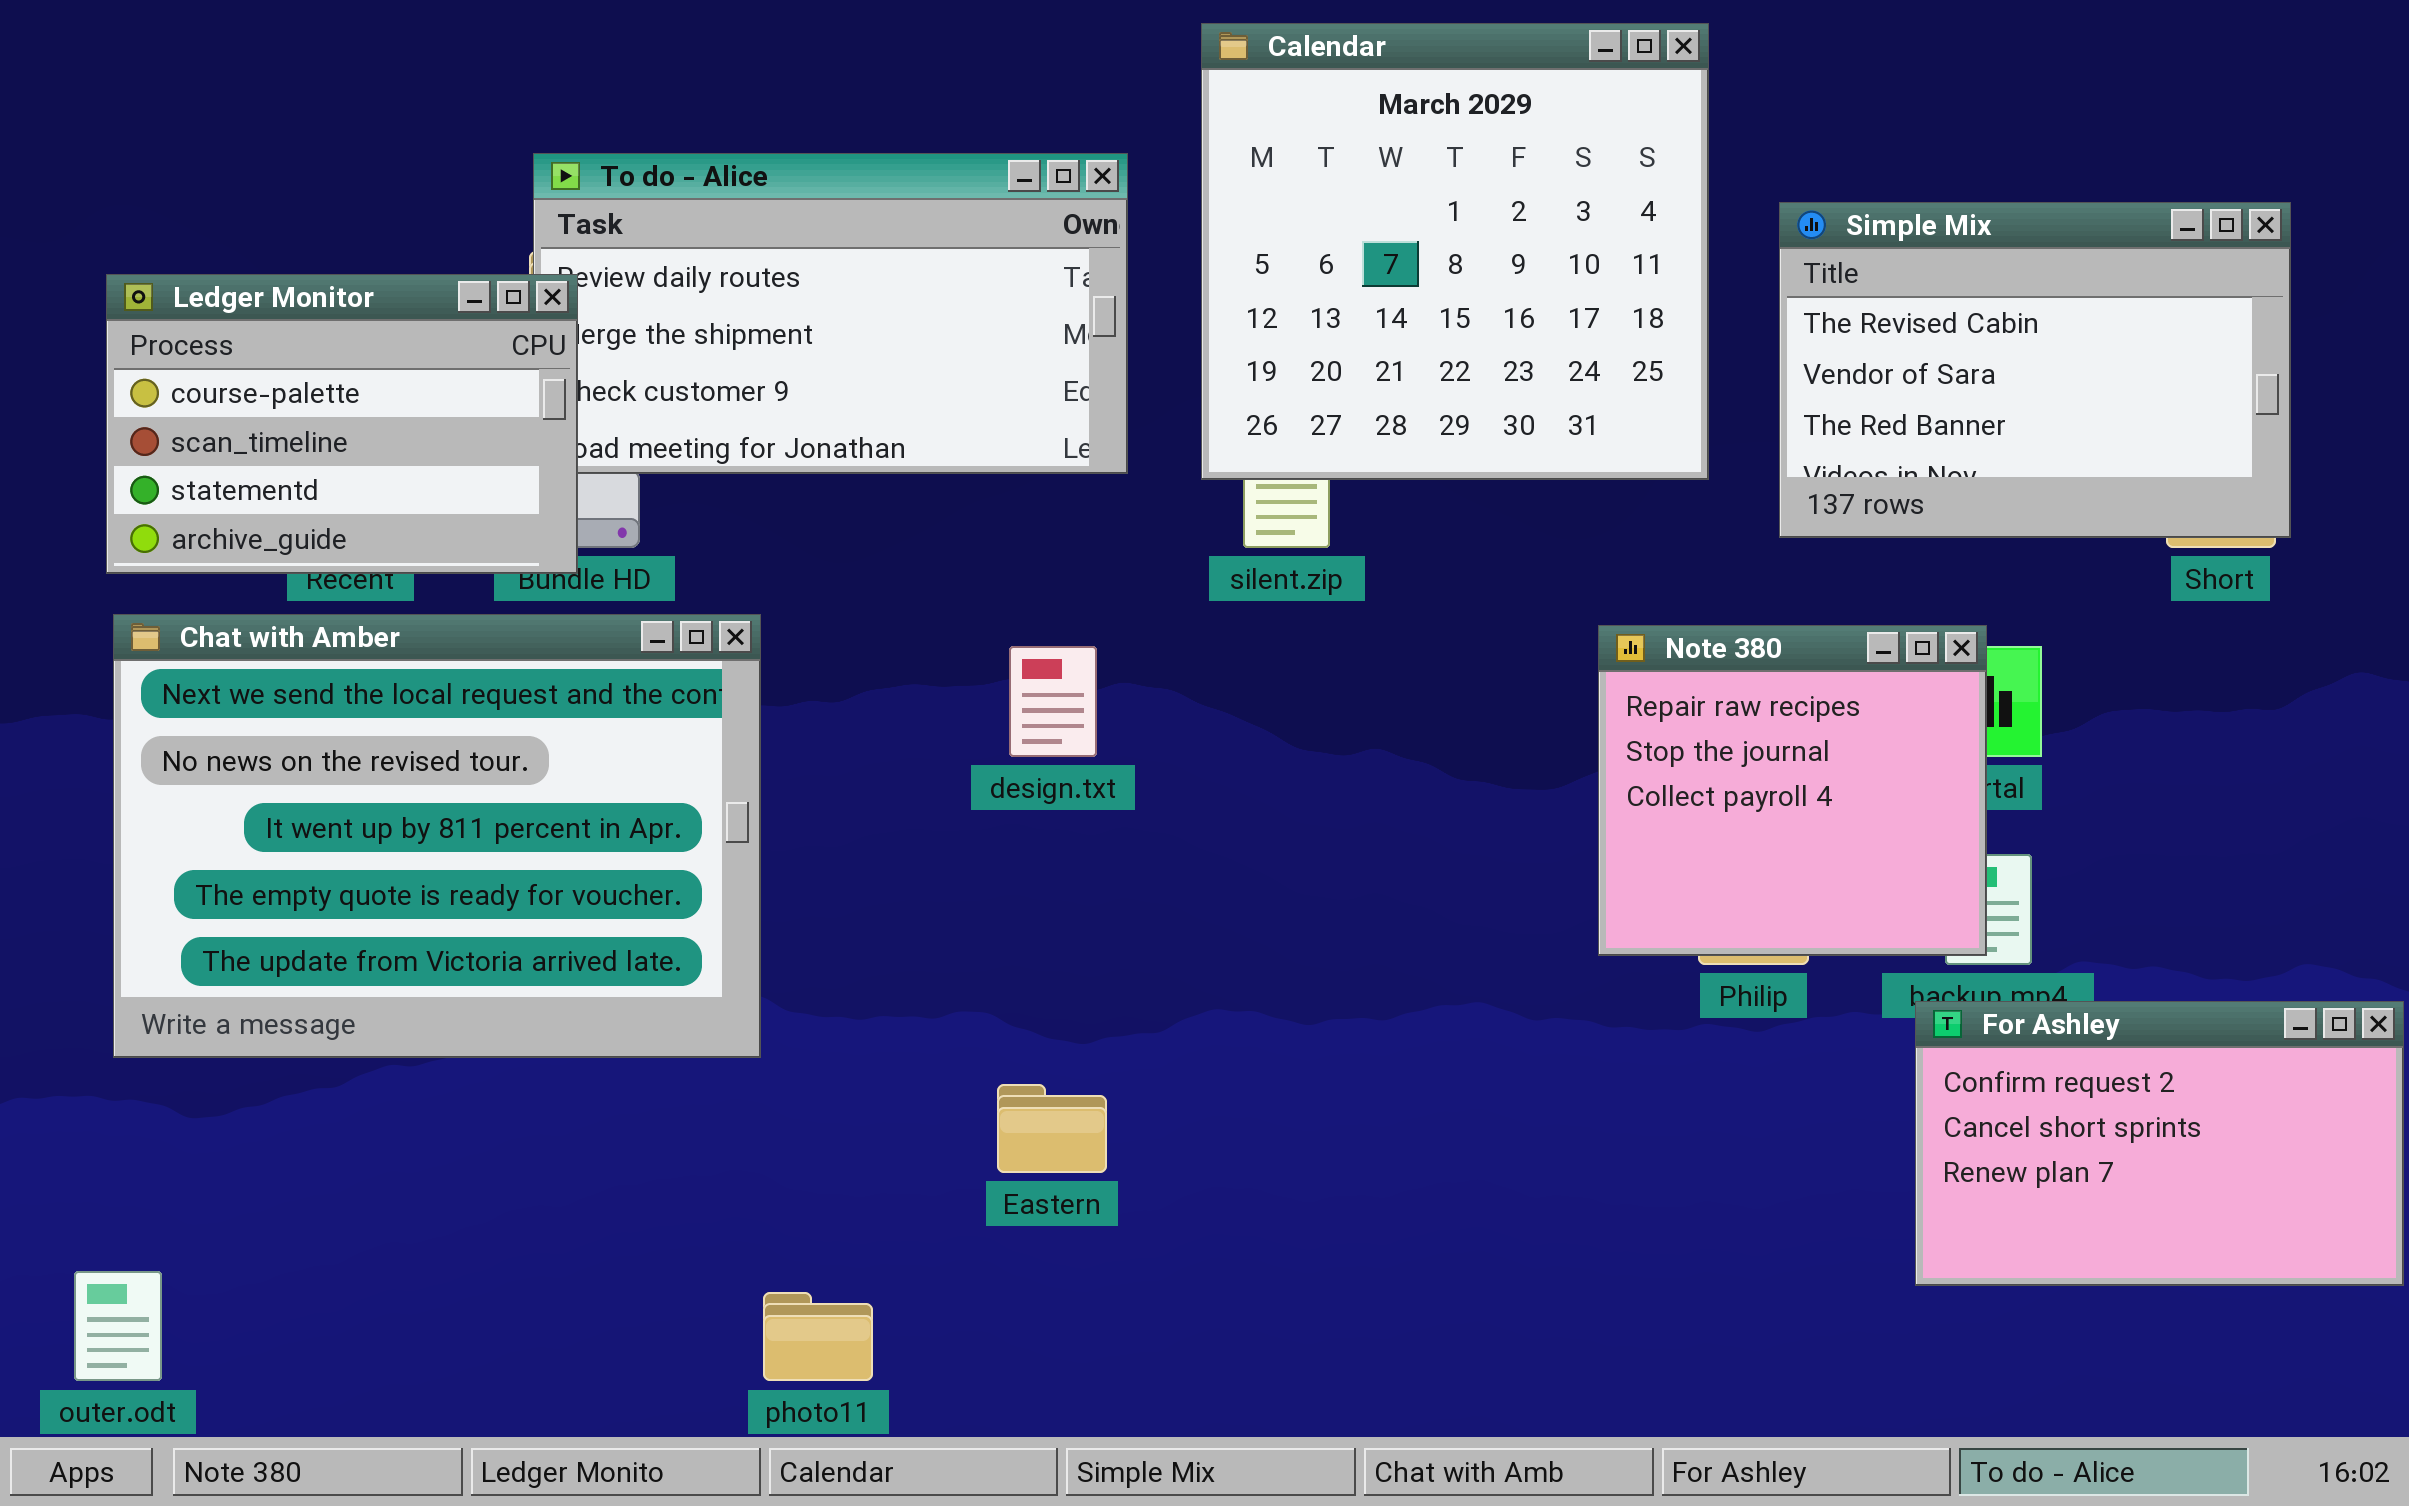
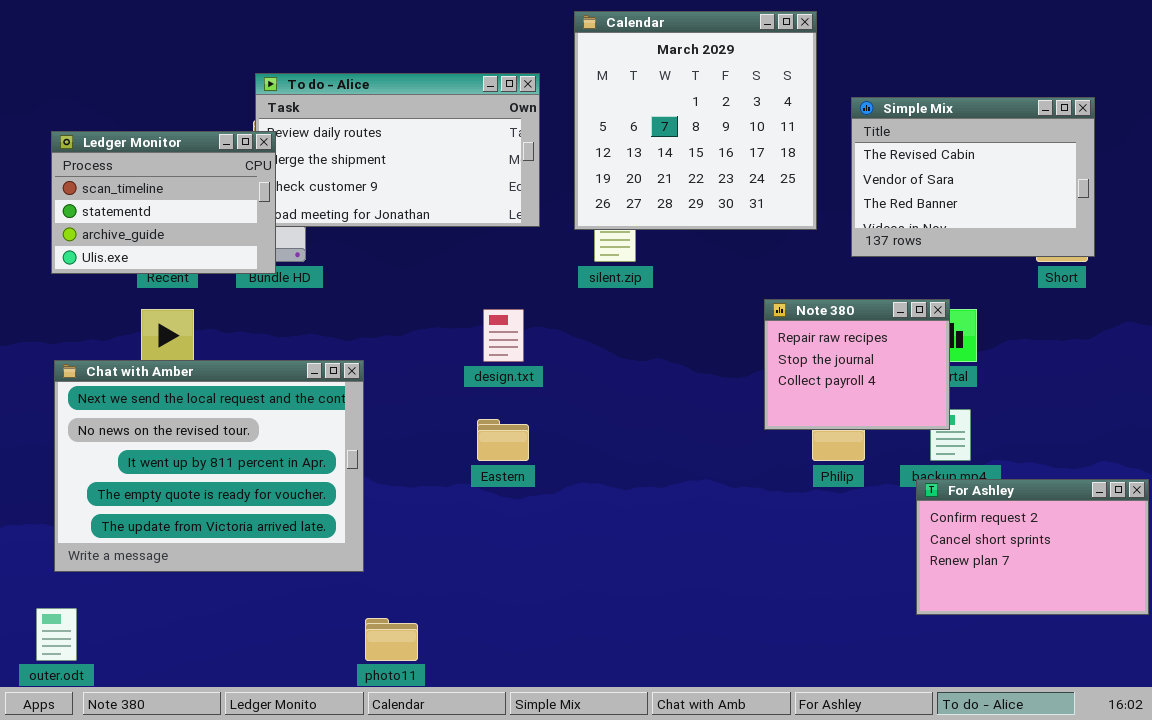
Ledger Monitor: [106,274,578,574] -> [51,131,276,274], scrolled down 1 row
Chat with Amber: [113,614,761,1058] -> [54,360,364,572], moved
Note 380: [1598,625,1987,956] -> [764,299,950,430], resized
Eastern: [997,1084,1107,1173] -> [477,419,529,461], moved

